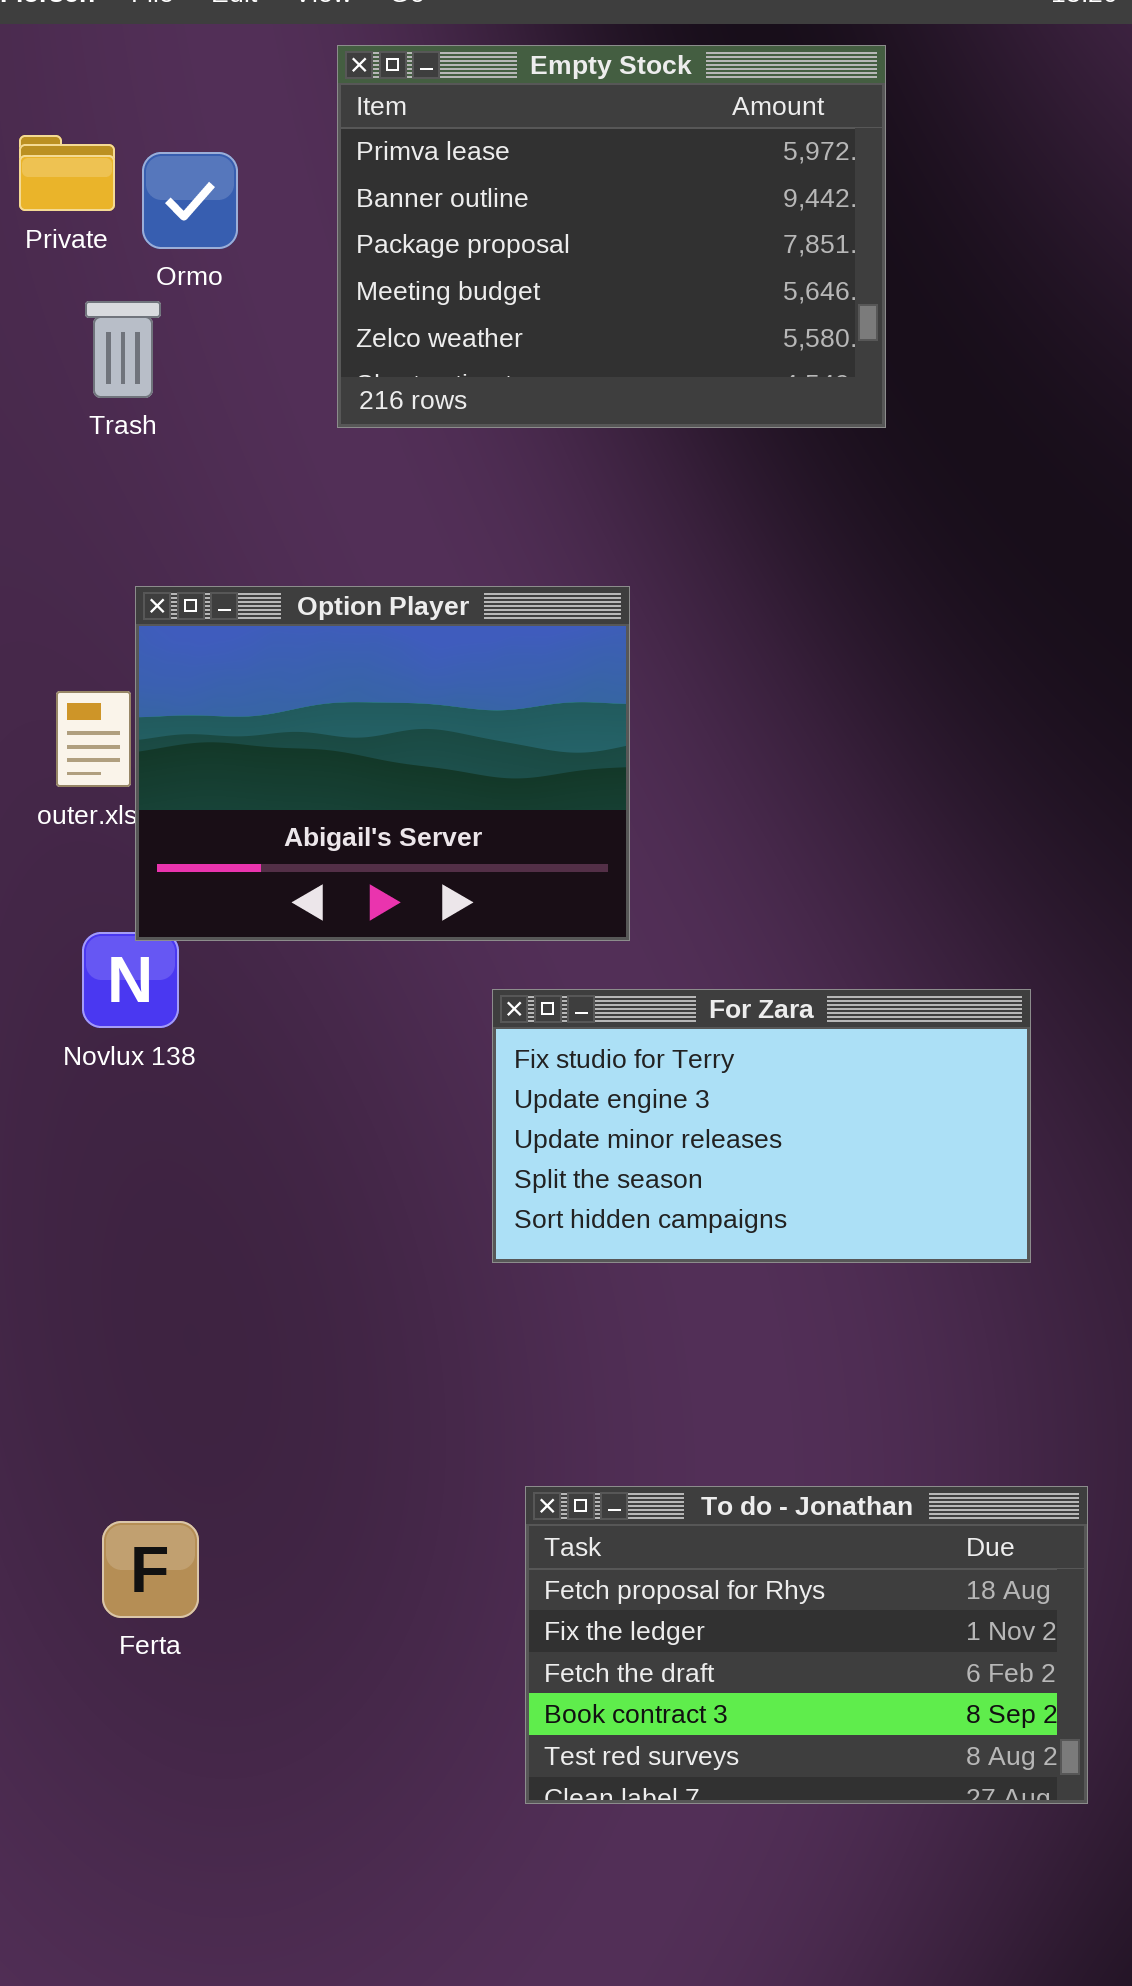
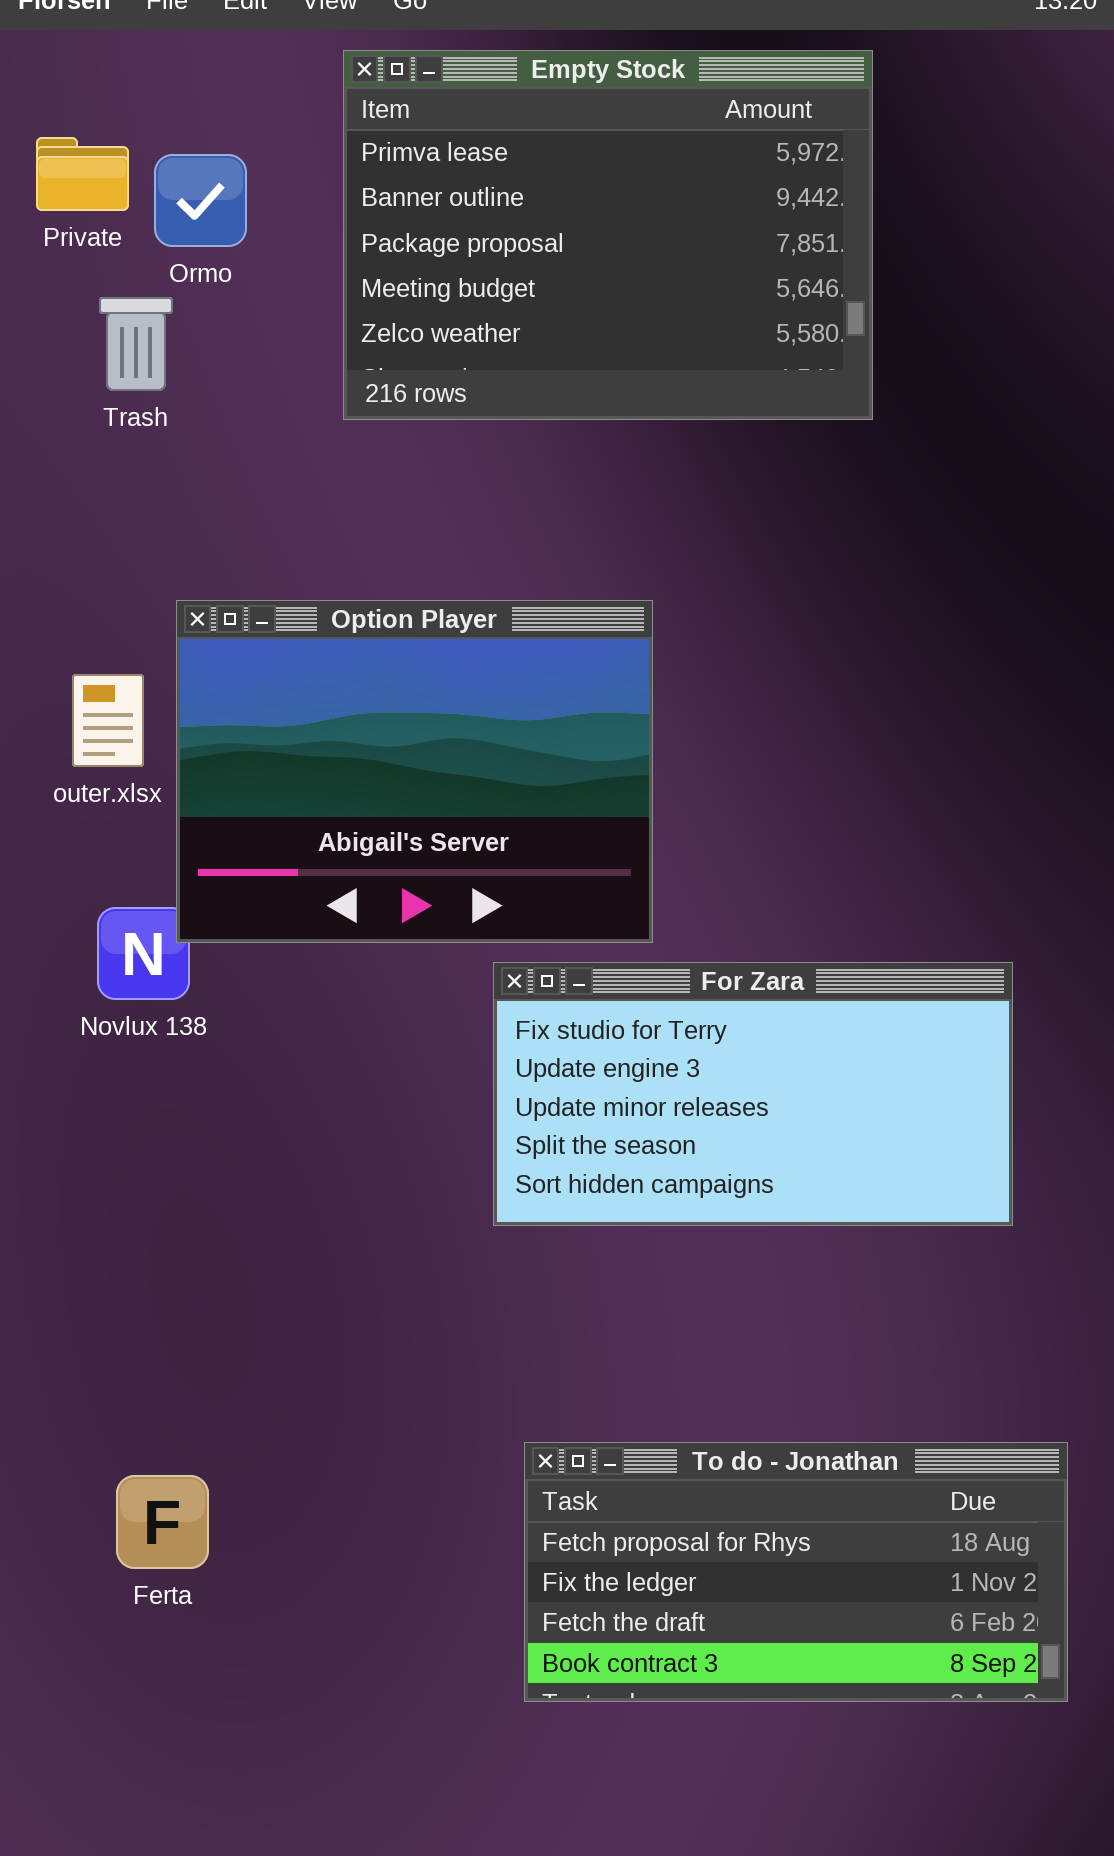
Option Player: [135,586,630,941] -> [176,600,653,943], moved
To do - Jonathan: [525,1486,1088,1804] -> [524,1442,1068,1702], resized

